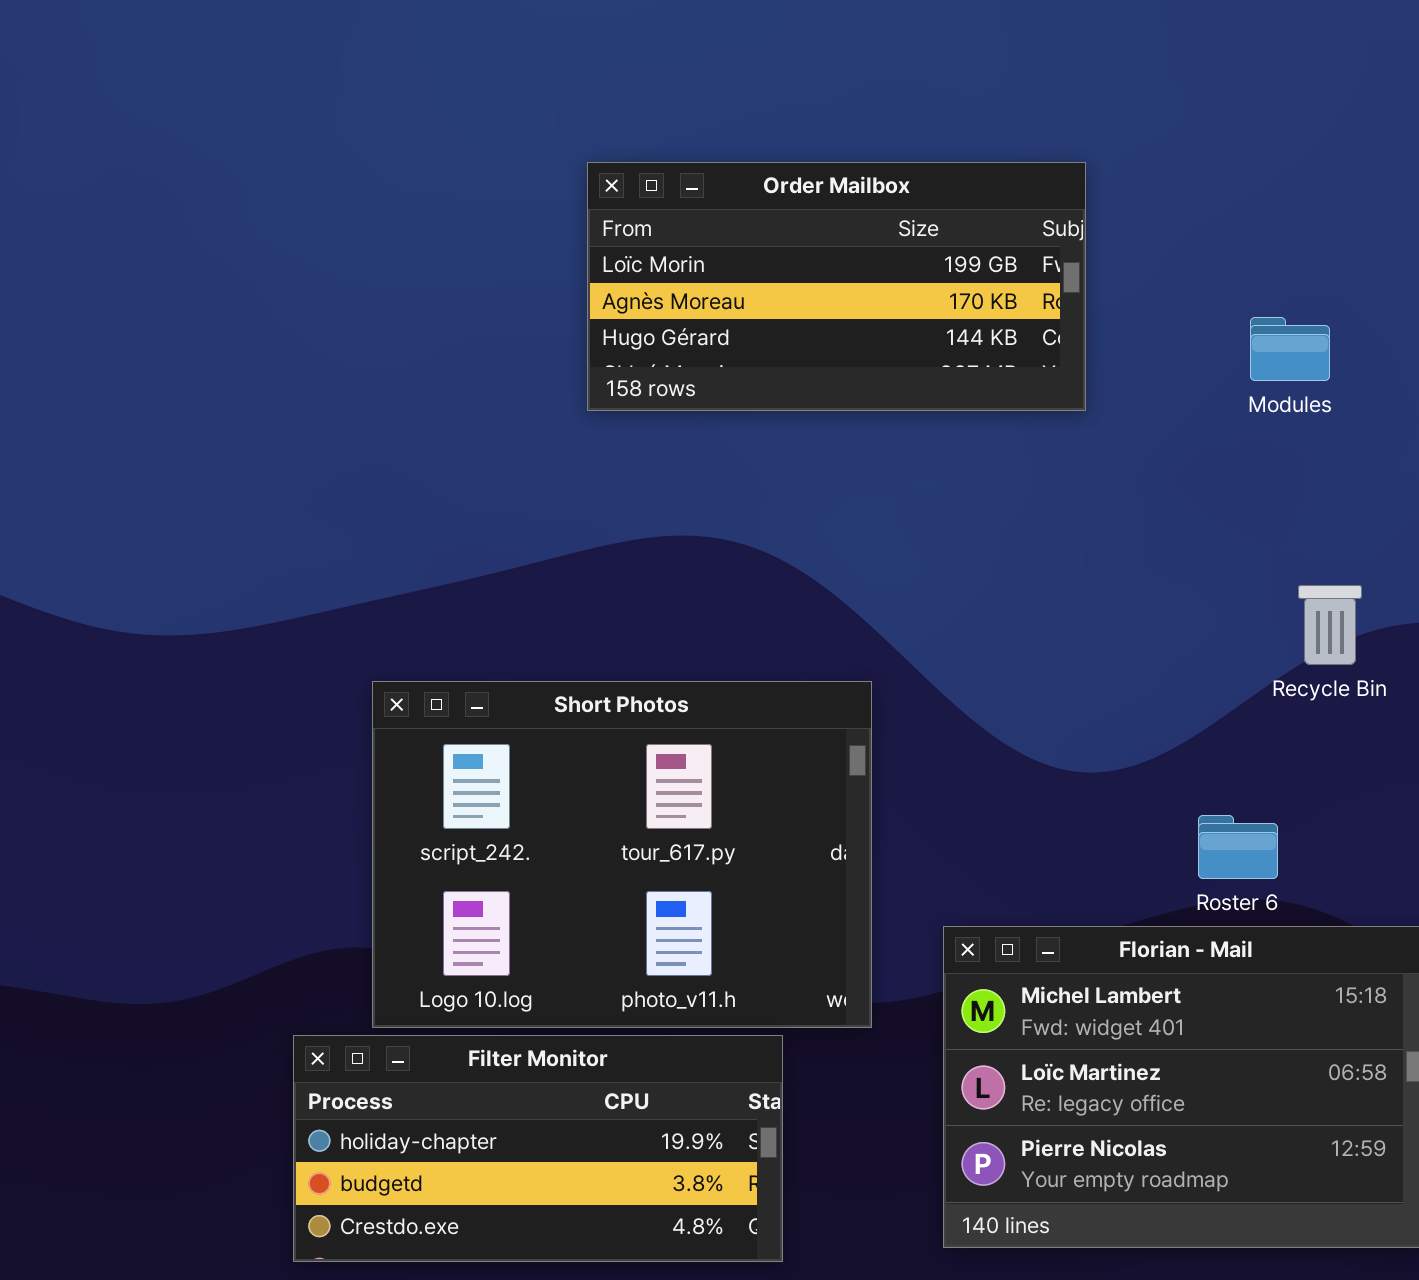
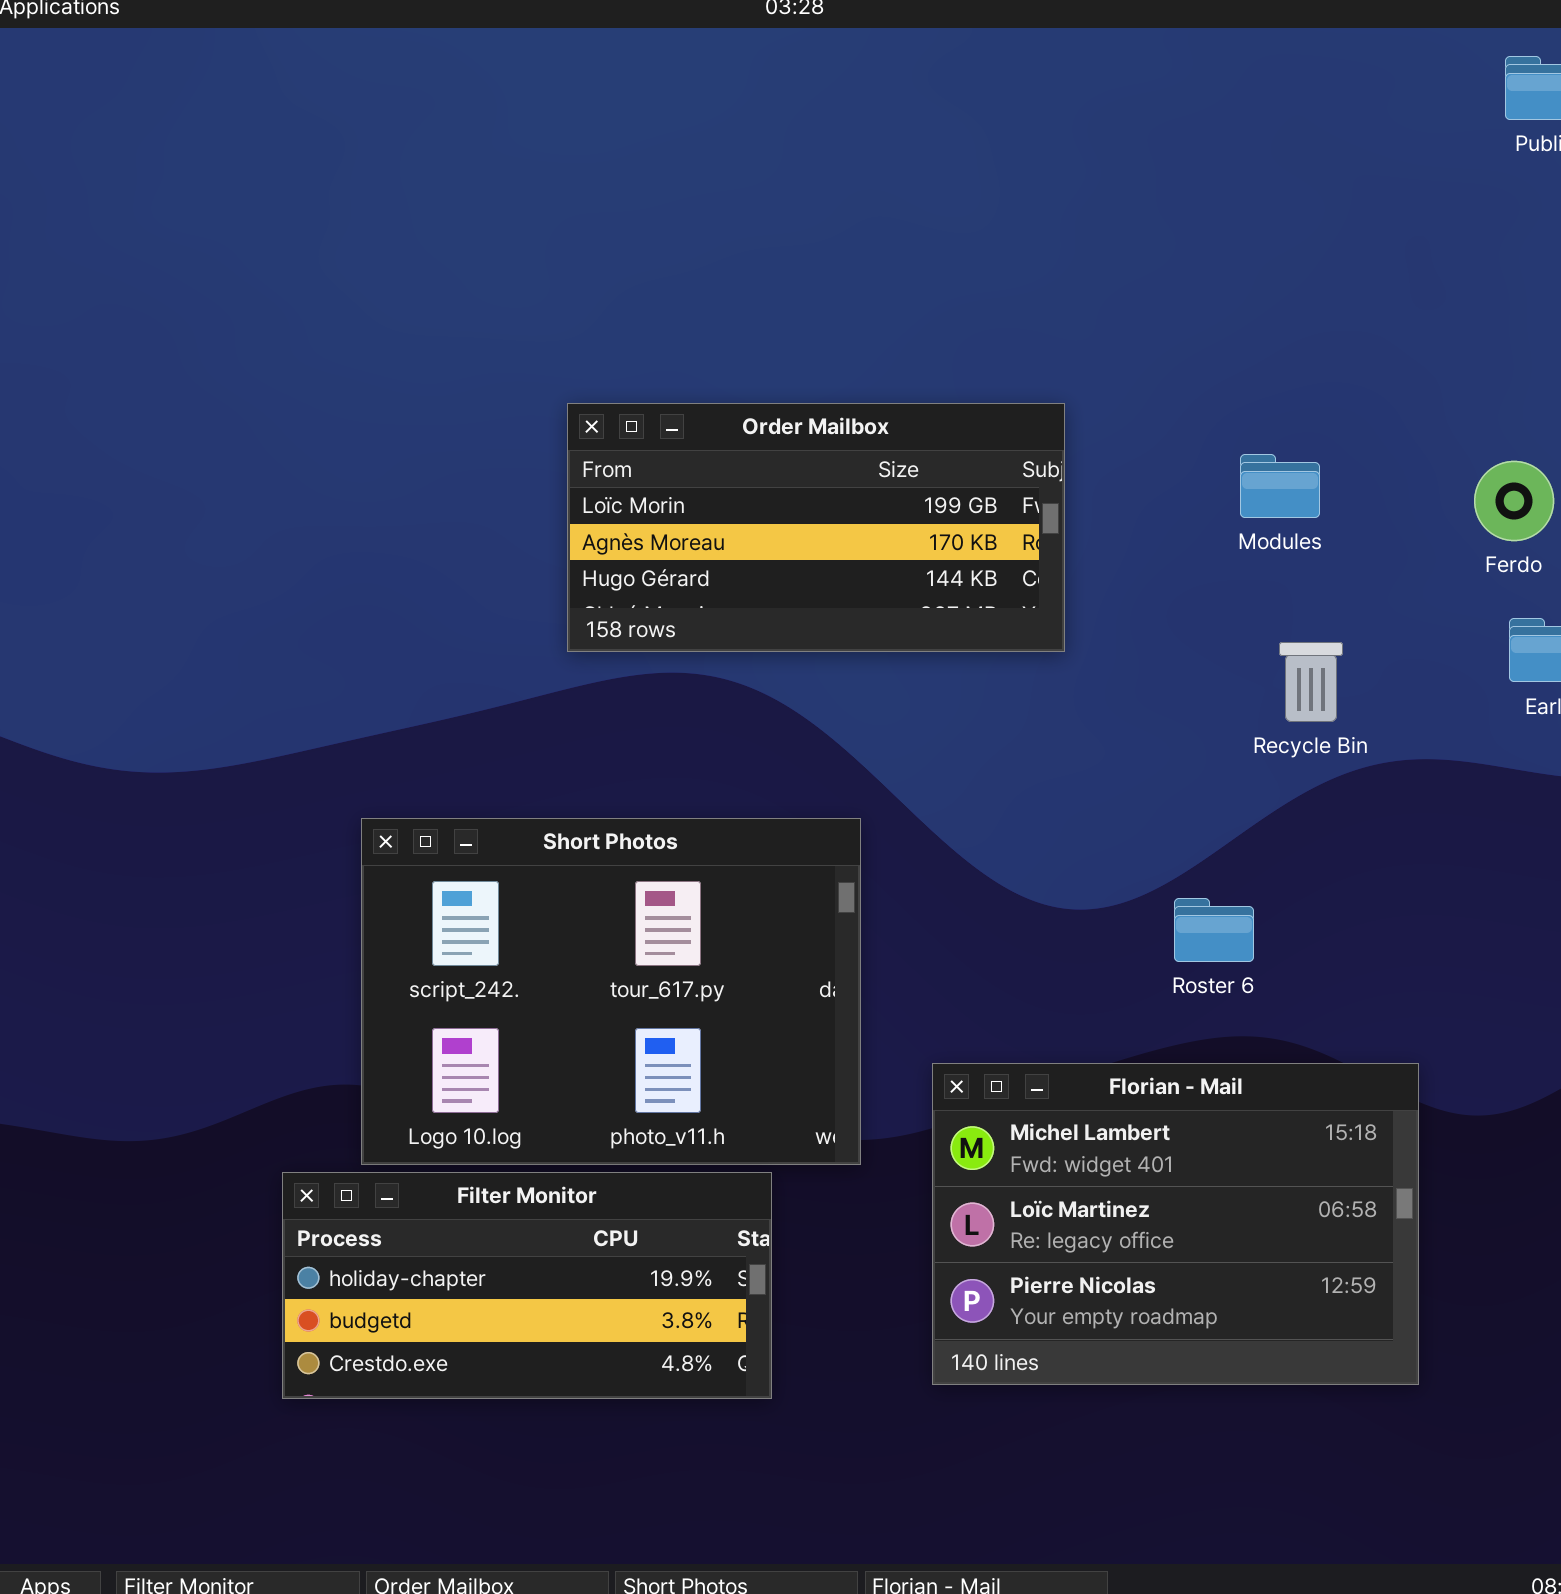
Order Mailbox: [587,162,1086,411] -> [567,403,1065,652], moved
Recycle Bin: [1298,585,1362,665] -> [1279,642,1343,722], moved
Roster 6: [1198,815,1278,879] -> [1174,898,1254,962], moved

